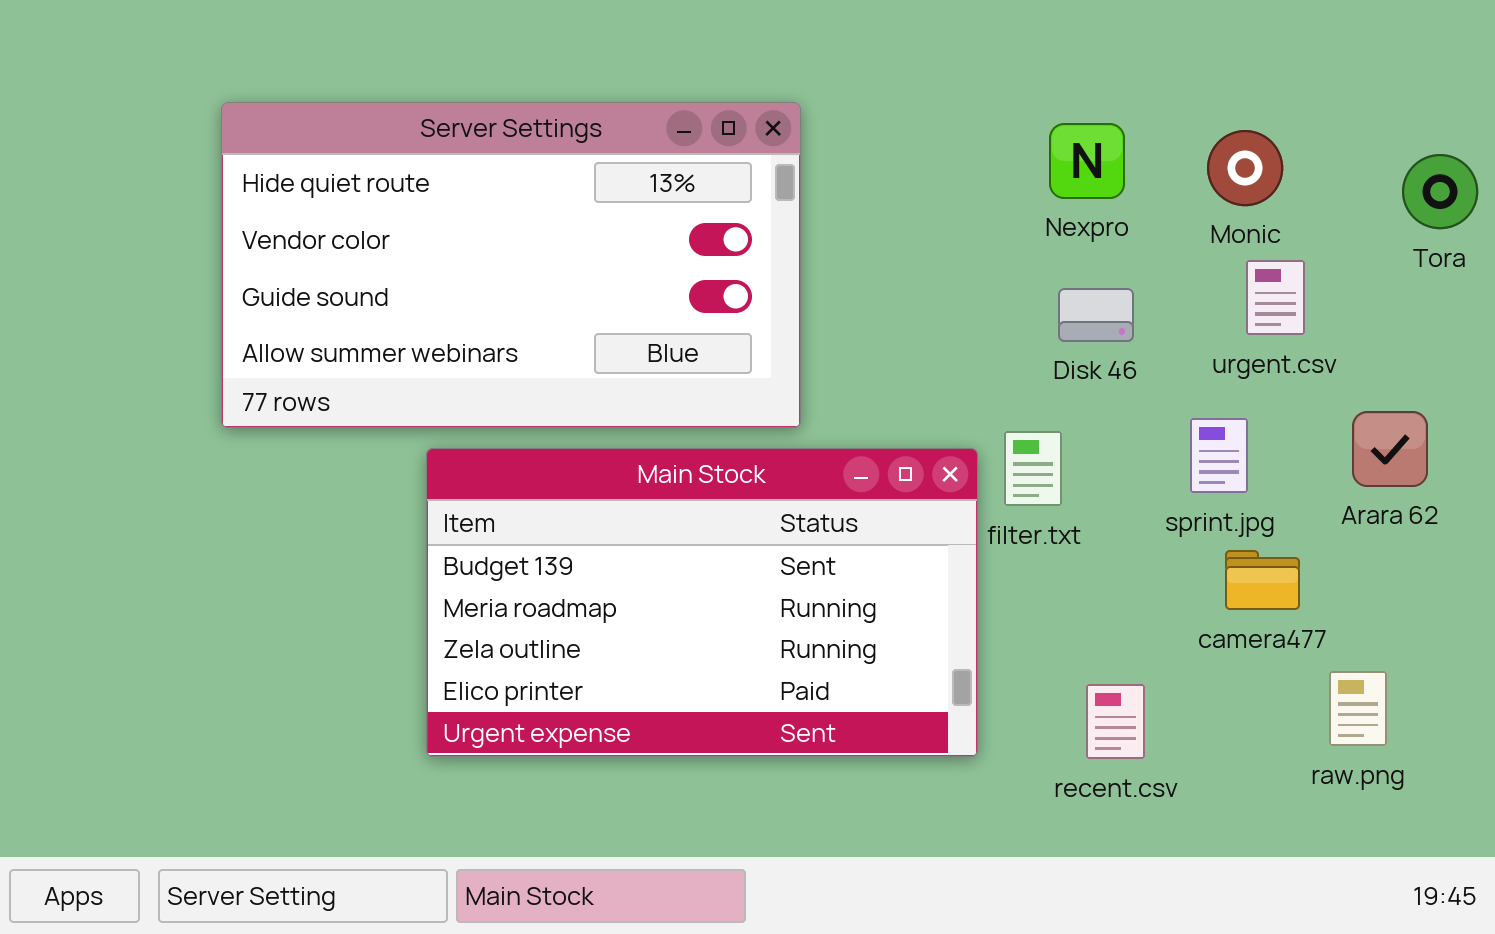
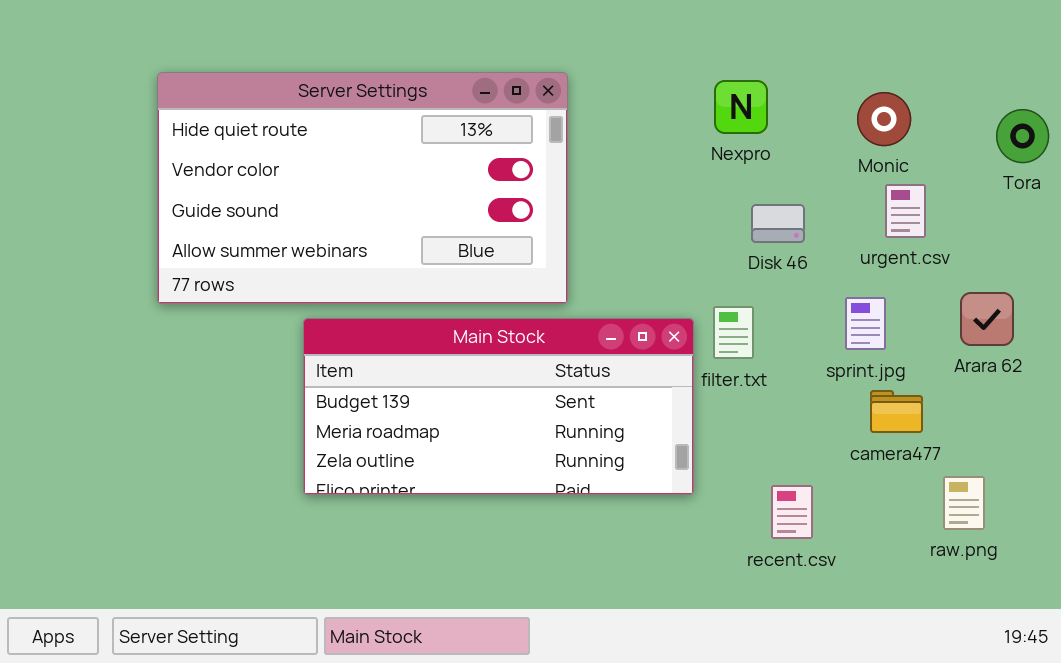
Nexpro: [1049,123,1125,199] -> [714,80,768,134], moved
Main Stock: [426,448,978,757] -> [303,318,694,495], resized

